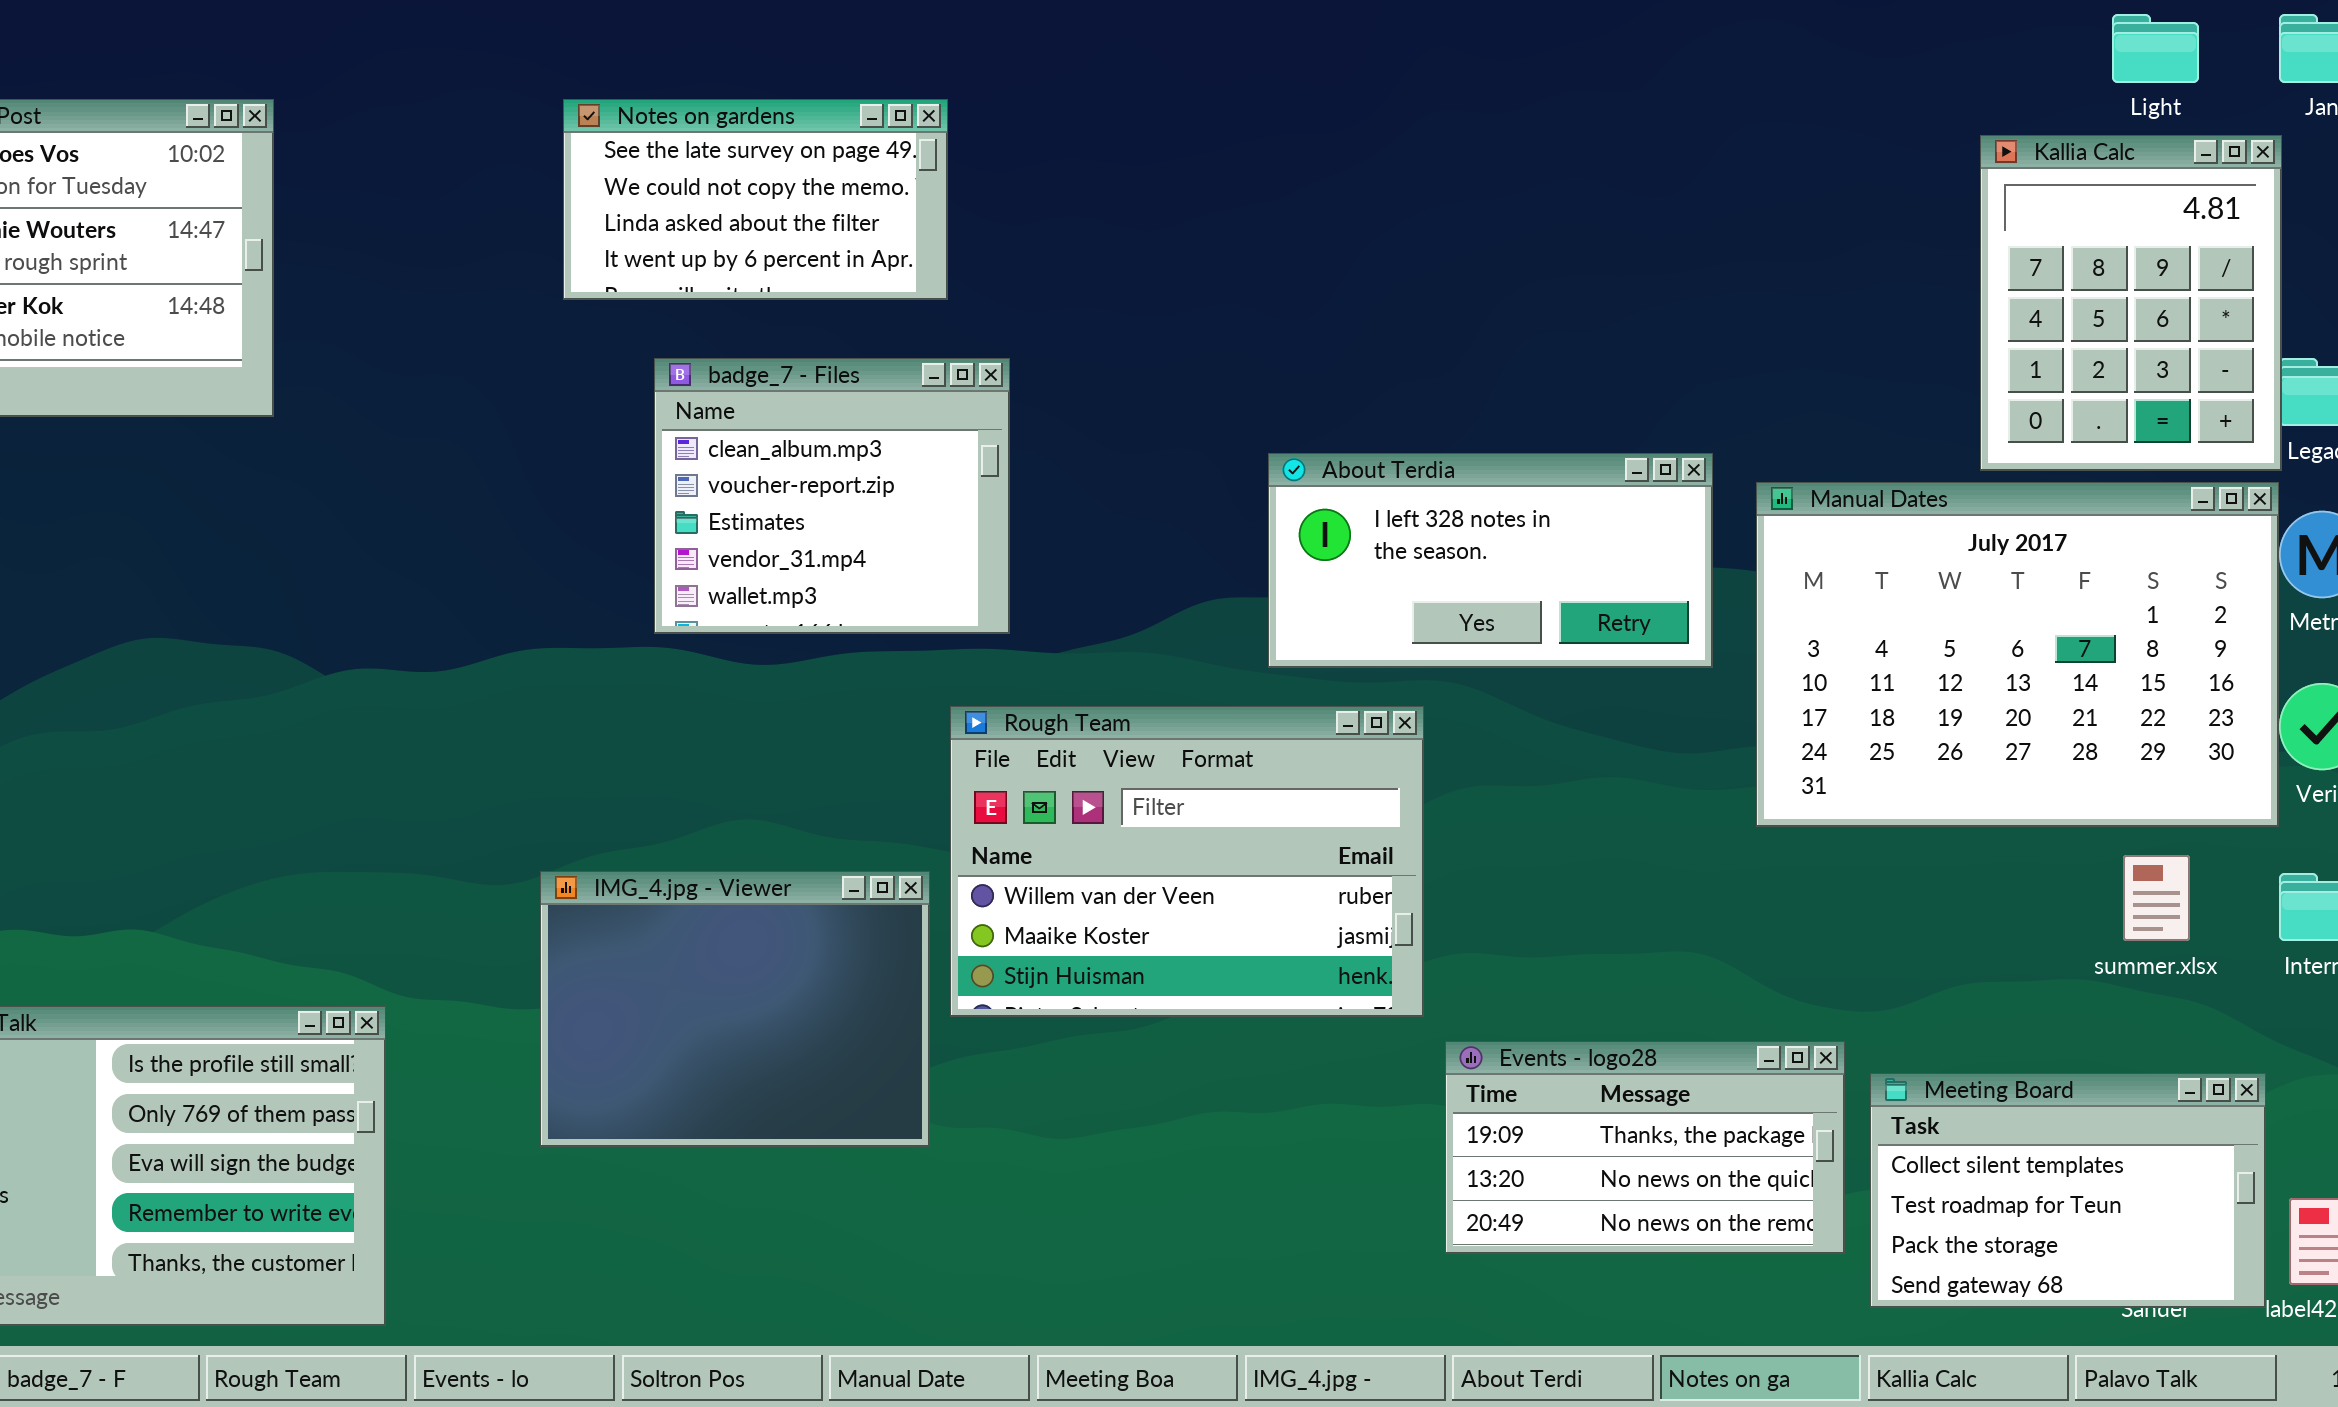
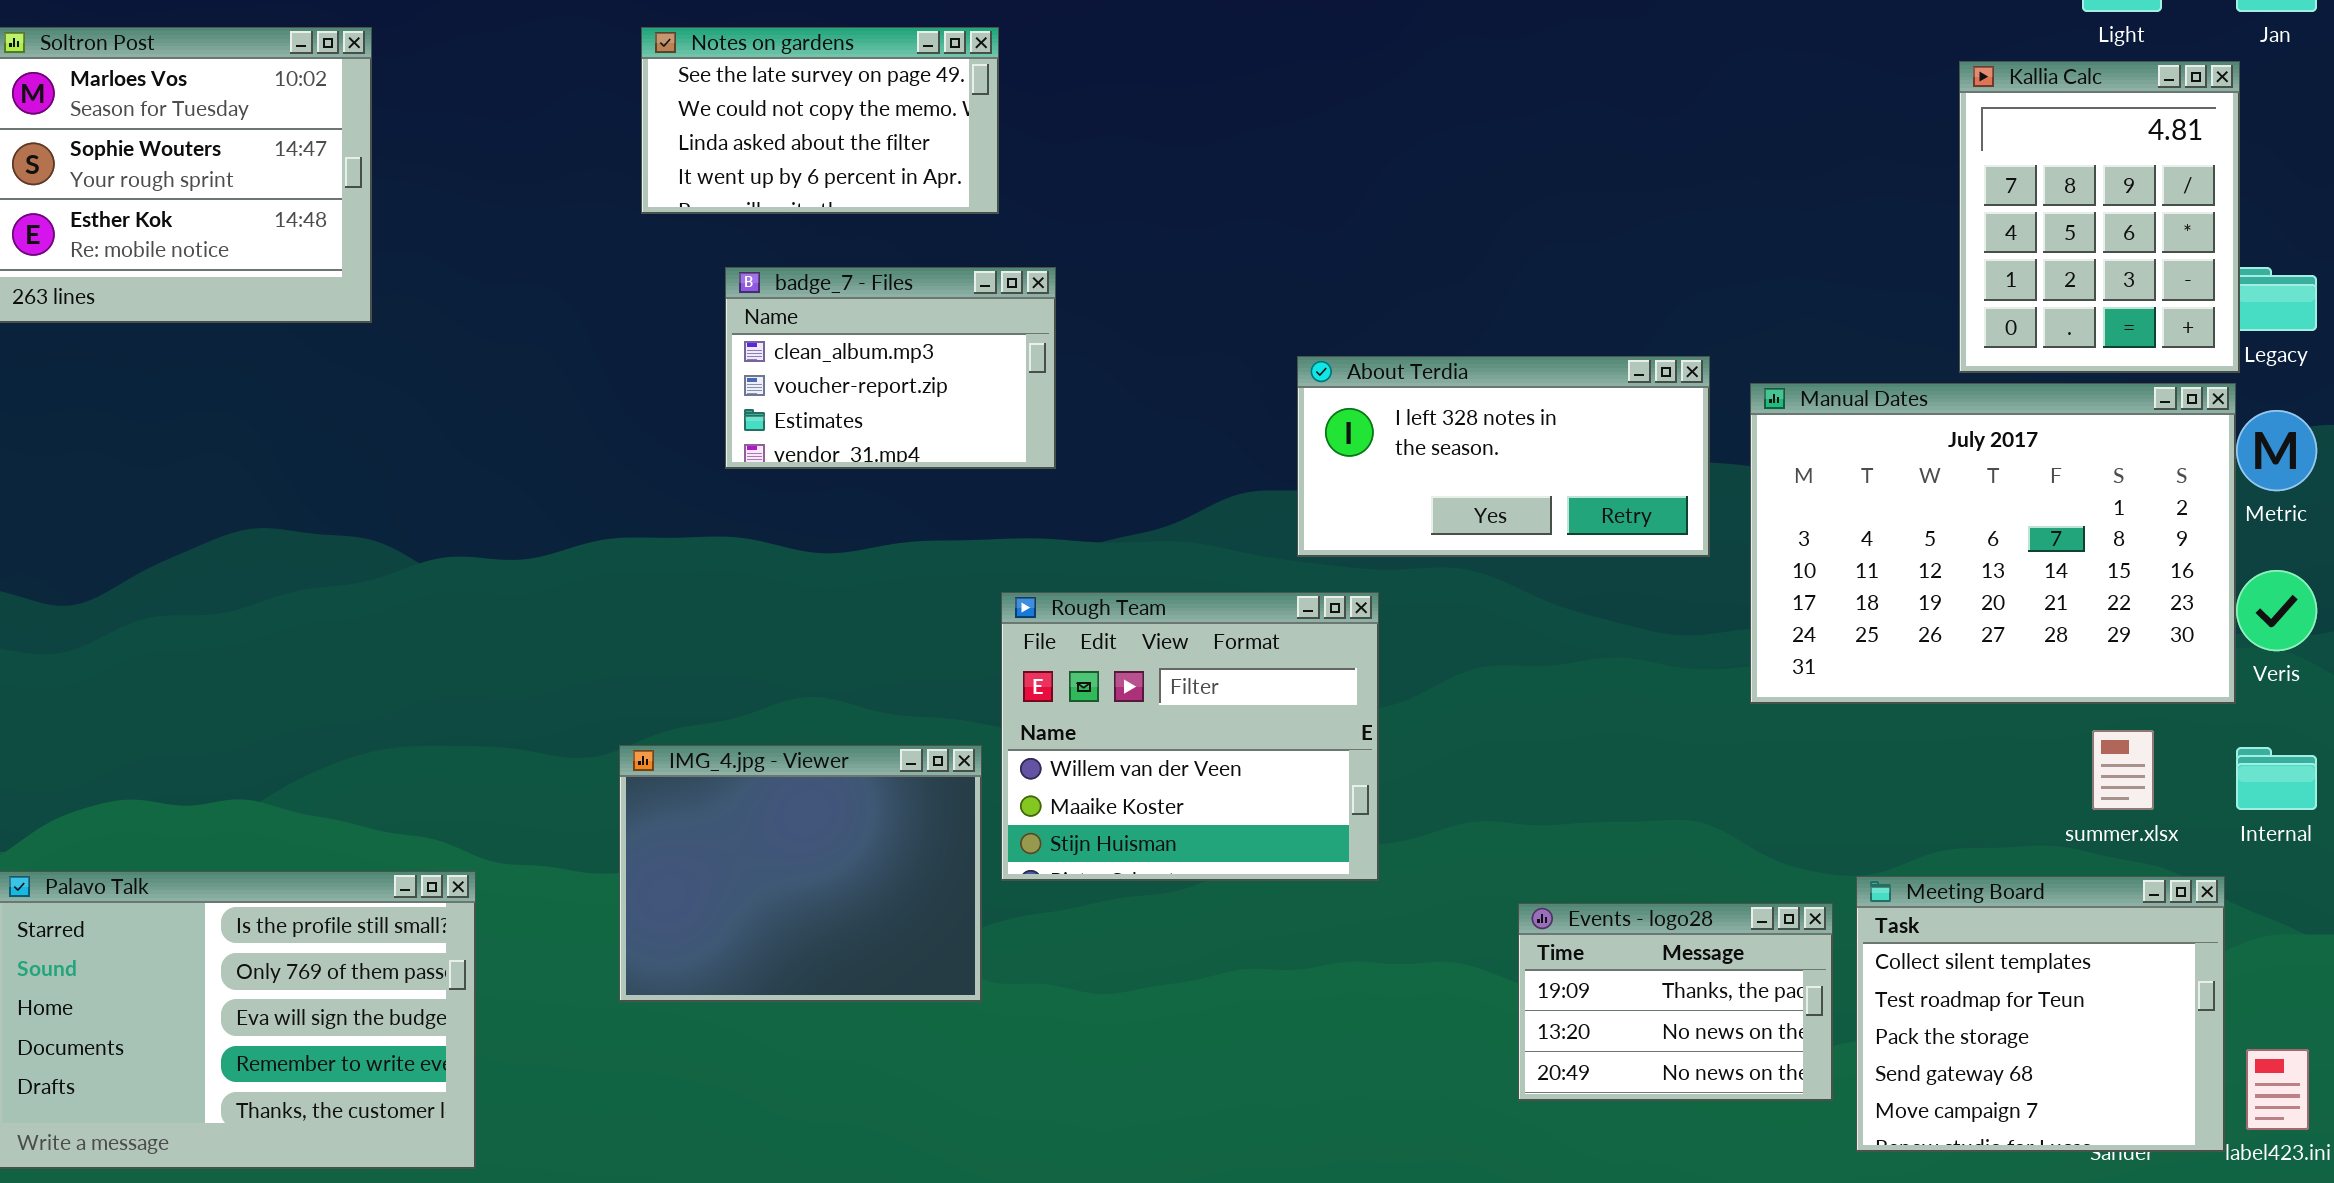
badge_7 - Files: [654,358,1010,634] -> [725,267,1056,469], resized
Rough Team: [950,706,1424,1017] -> [1001,592,1379,881], resized
Events - logo28: [1445,1041,1845,1254] -> [1518,903,1833,1101], resized
Meeting Board: [1870,1073,2266,1308] -> [1856,876,2225,1152], resized

